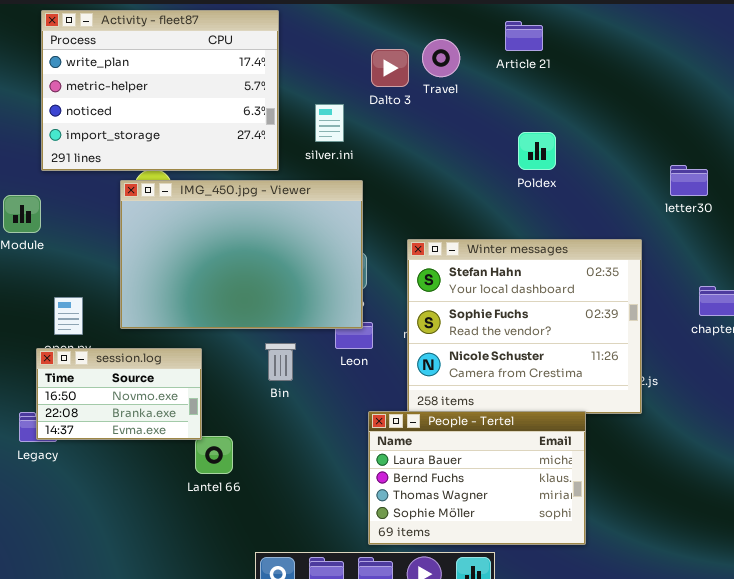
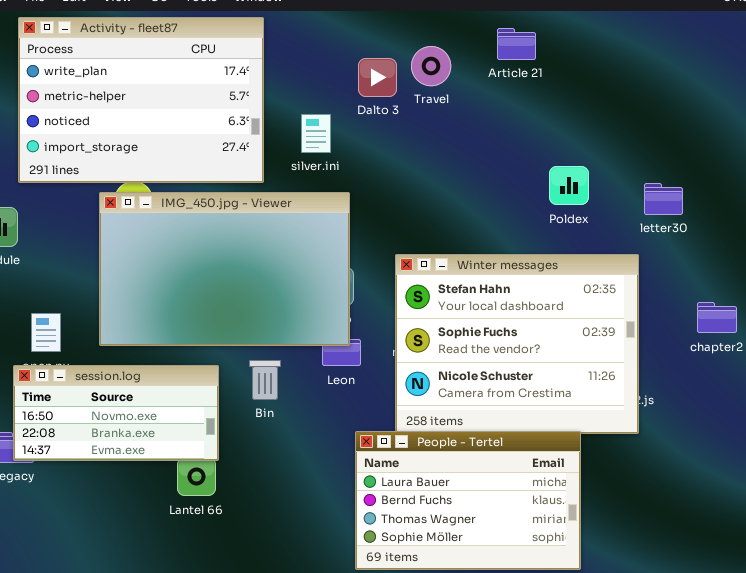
Poldex: [518,132,556,170] -> [549,166,589,205], moved
letter30: [670,165,708,196] -> [644,183,683,215], moved
session.log: [36,348,202,440] -> [13,365,219,461], resized

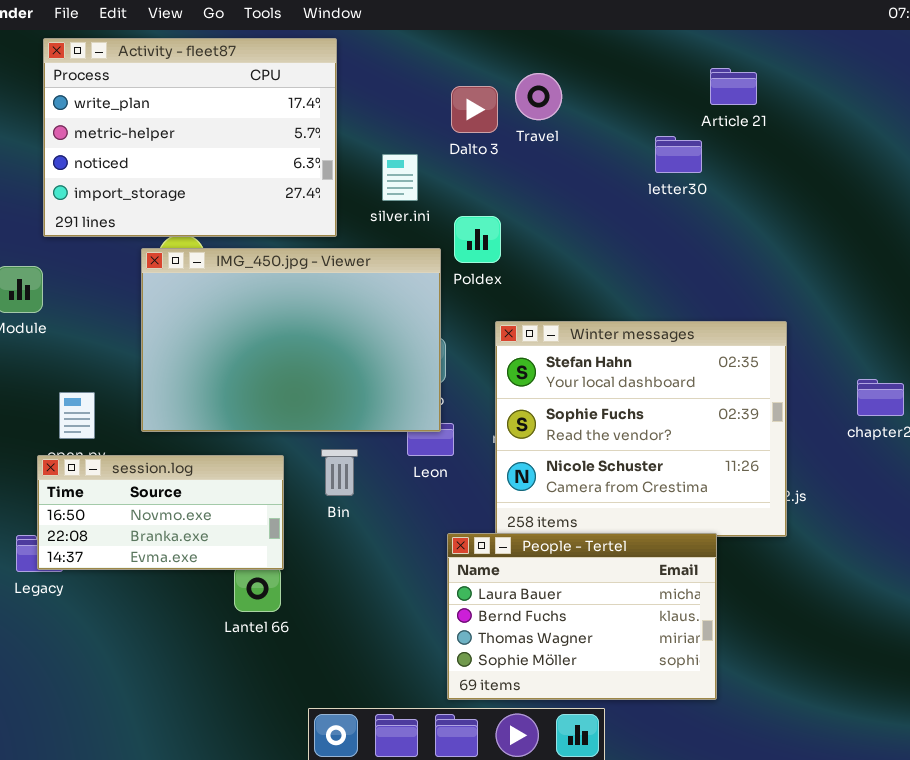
Article 21: [497,28,536,60] -> [710,68,757,105], moved
Poldex: [549,166,589,205] -> [454,216,501,263], moved
letter30: [644,183,683,215] -> [655,136,702,173], moved

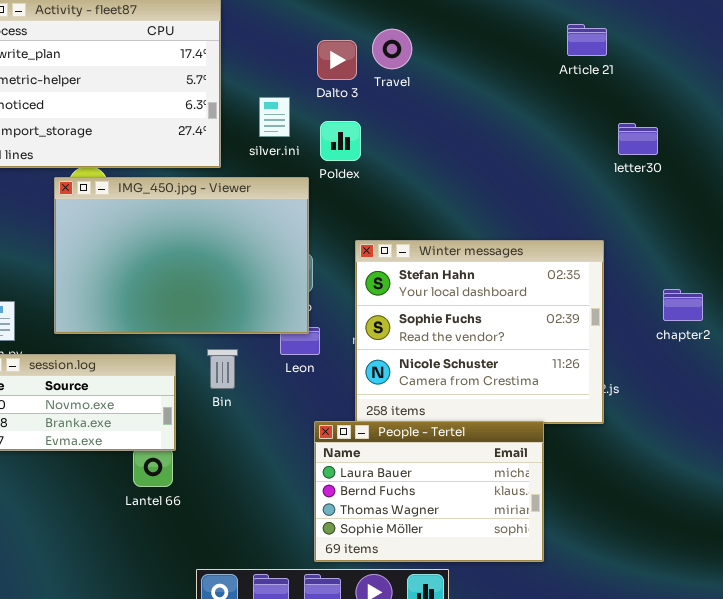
Article 21: [710,68,757,105] -> [567,24,607,56], moved
letter30: [655,136,702,173] -> [618,123,658,155], moved
Poldex: [454,216,501,263] -> [320,121,361,161], moved

